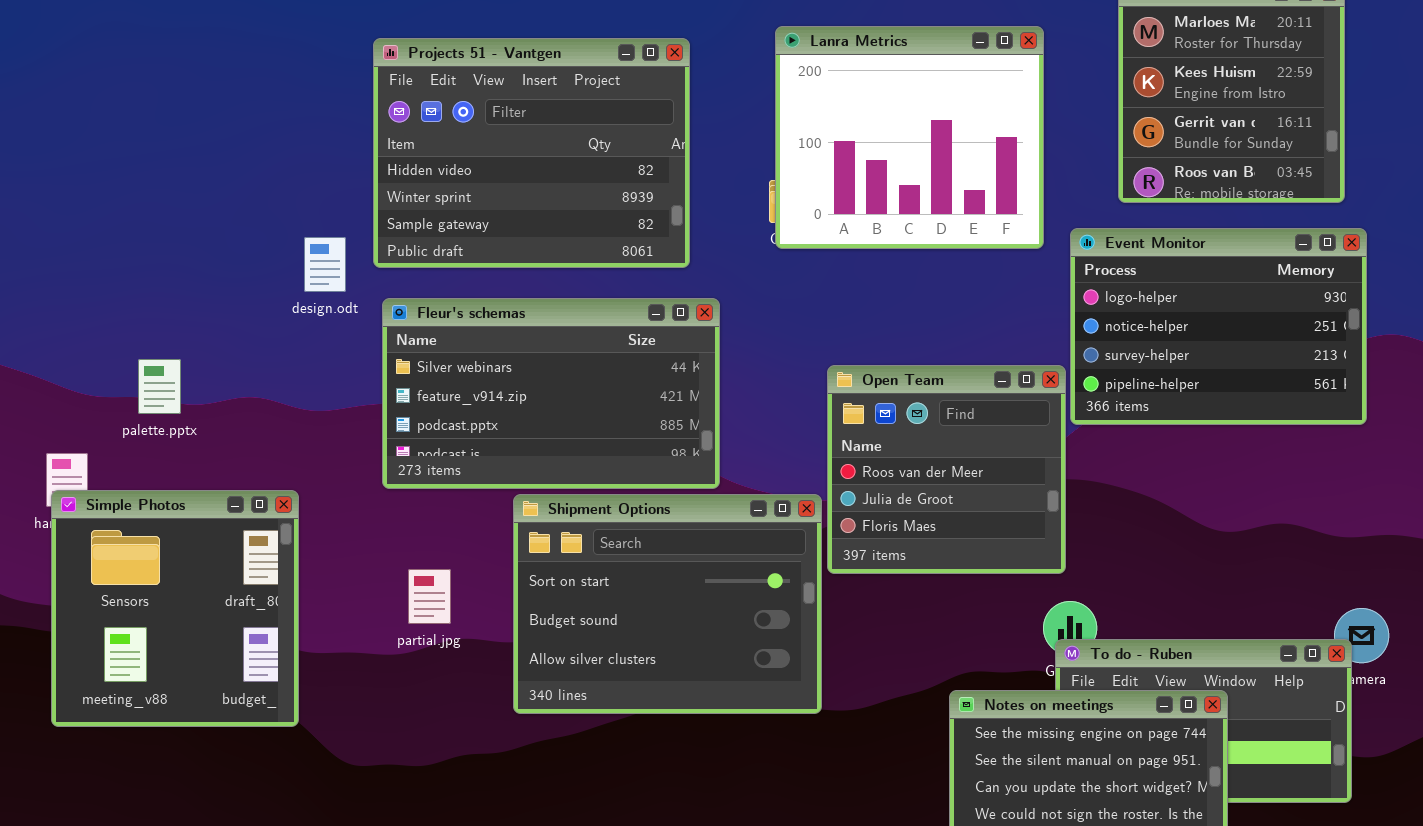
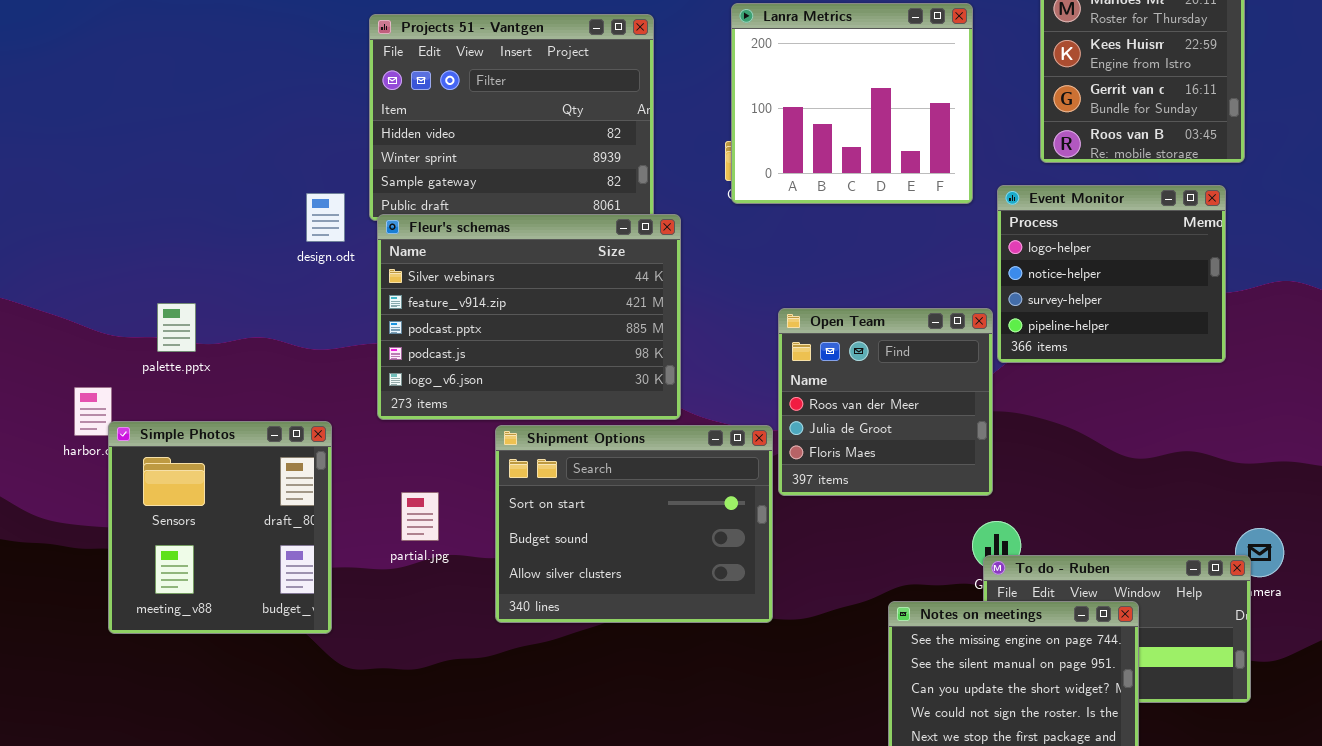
Event Monitor: [1070,228,1367,425] -> [997,185,1226,363], resized
Fleur's schemas: [382,298,720,489] -> [377,214,681,420], resized
Simple Photos: [51,490,299,727] -> [108,421,332,634], moved

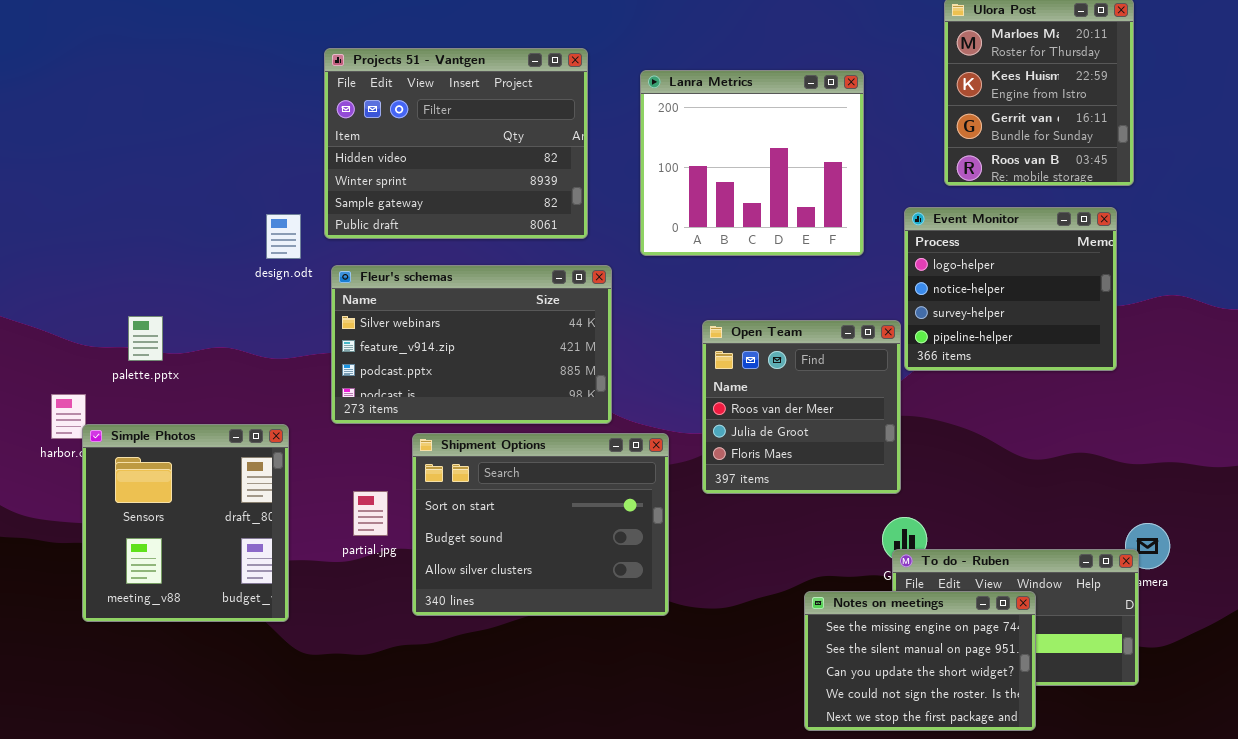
Lanra Metrics: [731,3,973,204] -> [640,70,864,256], moved
Fleur's schemas: [377,214,681,420] -> [331,265,612,424], resized
Shipment Options: [495,425,773,623] -> [412,433,669,616], moved

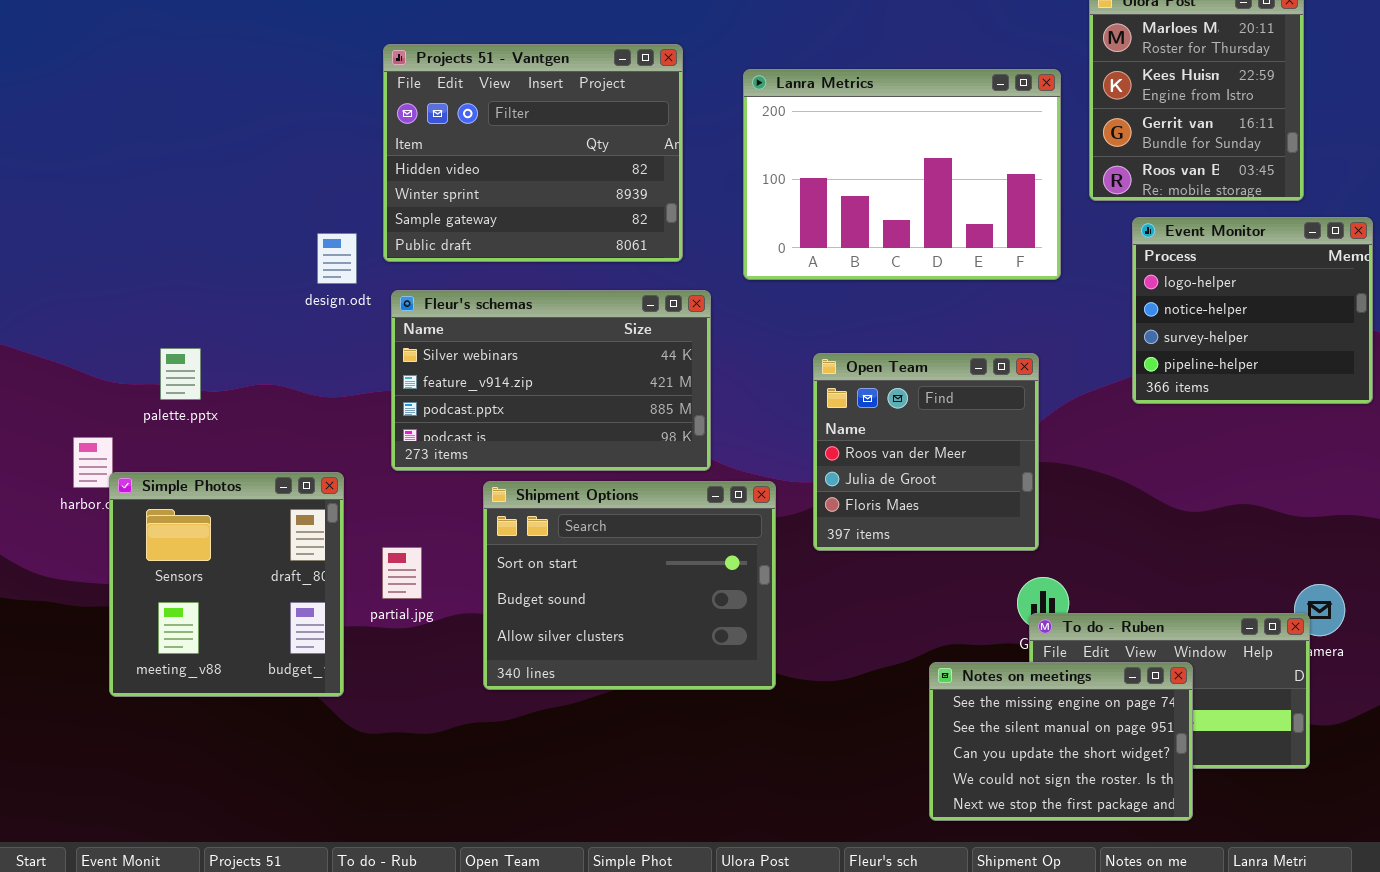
Lanra Metrics: [640,70,864,256] -> [743,69,1061,280], resized
Event Monitor: [904,207,1117,371] -> [1132,217,1373,404], moved
partial.jpg: [353,491,388,536] -> [382,547,422,599], moved

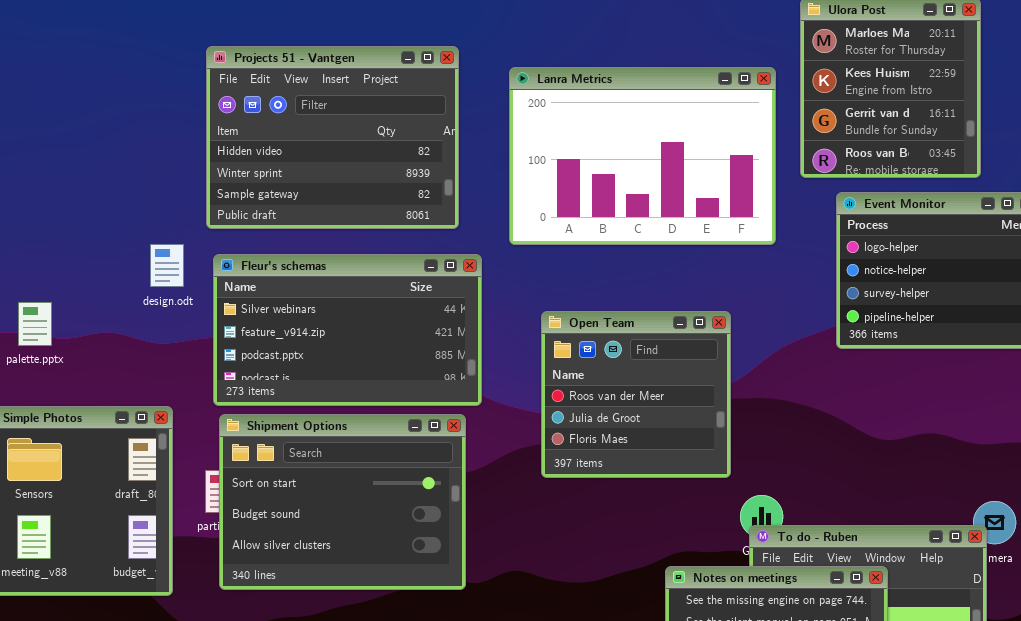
design.odt: [317,233,357,284] -> [150,244,184,287], moved
Open Team: [813,353,1039,551] -> [541,311,731,478], moved
Shipment Options: [483,481,776,690] -> [219,414,466,590], moved

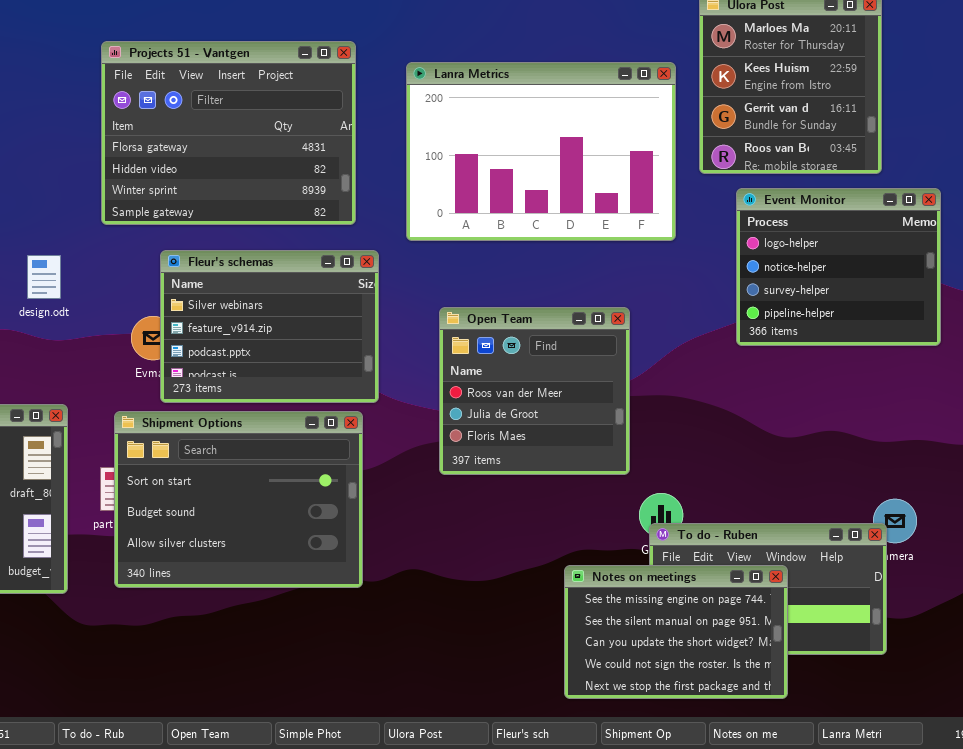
Projects 51 - Vantgen: [206,46,459,229] -> [101,41,356,225], scrolled up 1 row
design.odt: [150,244,184,287] -> [27,255,61,299], moved
Fleur's schemas: [213,254,482,406] -> [160,250,379,403], resized

